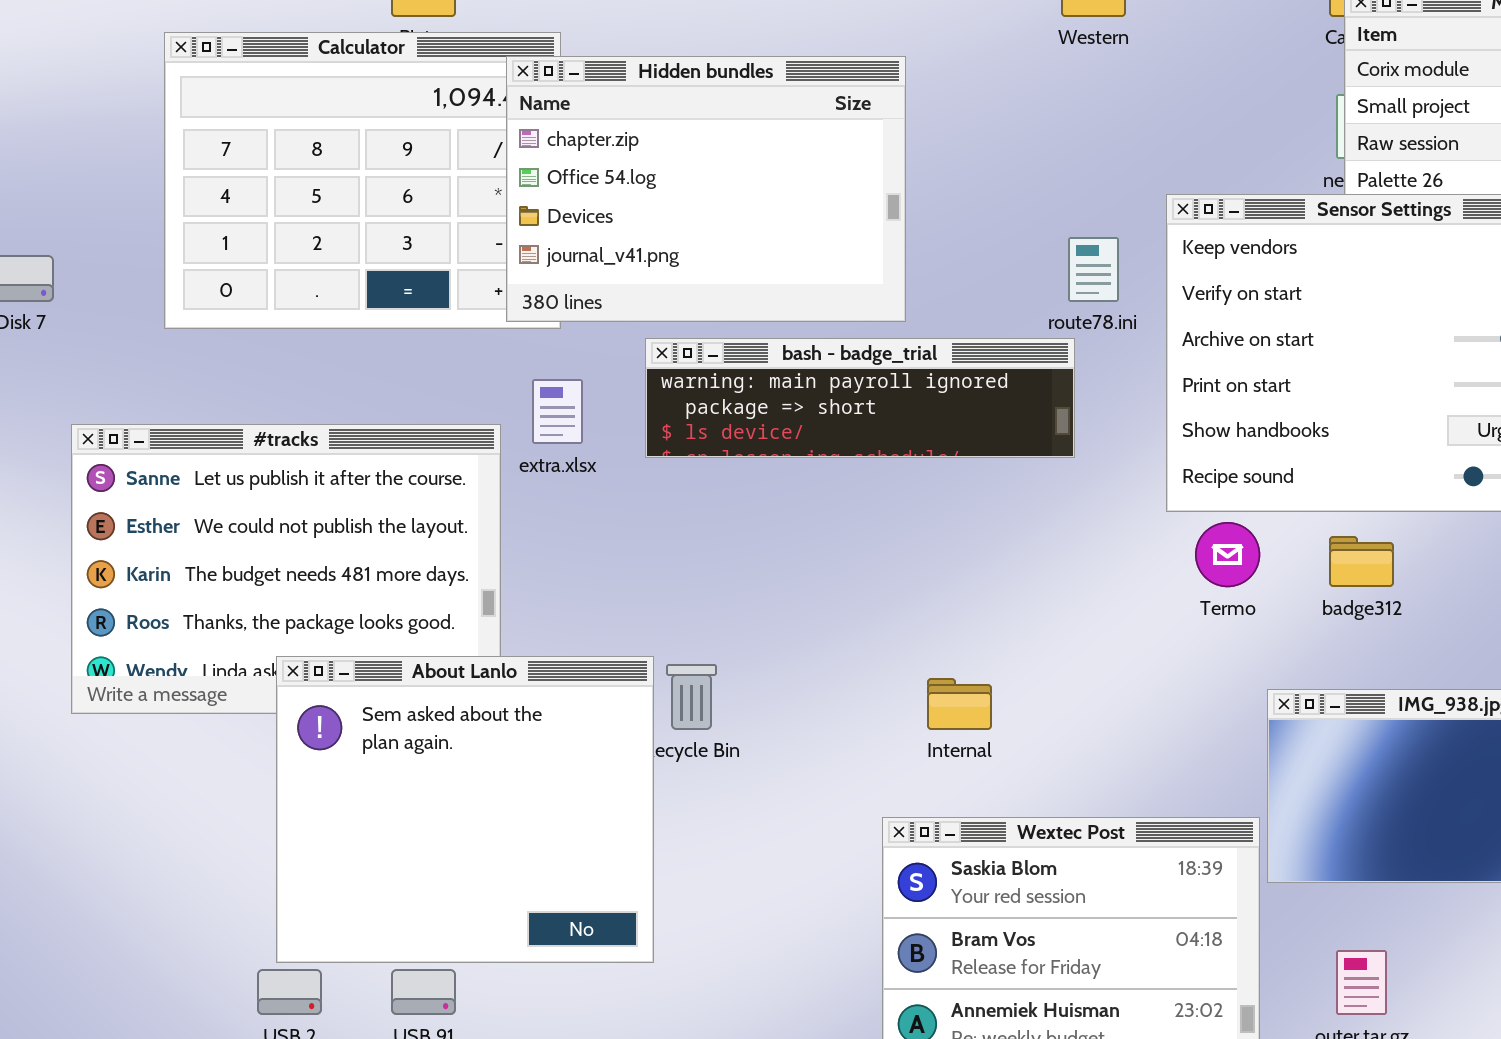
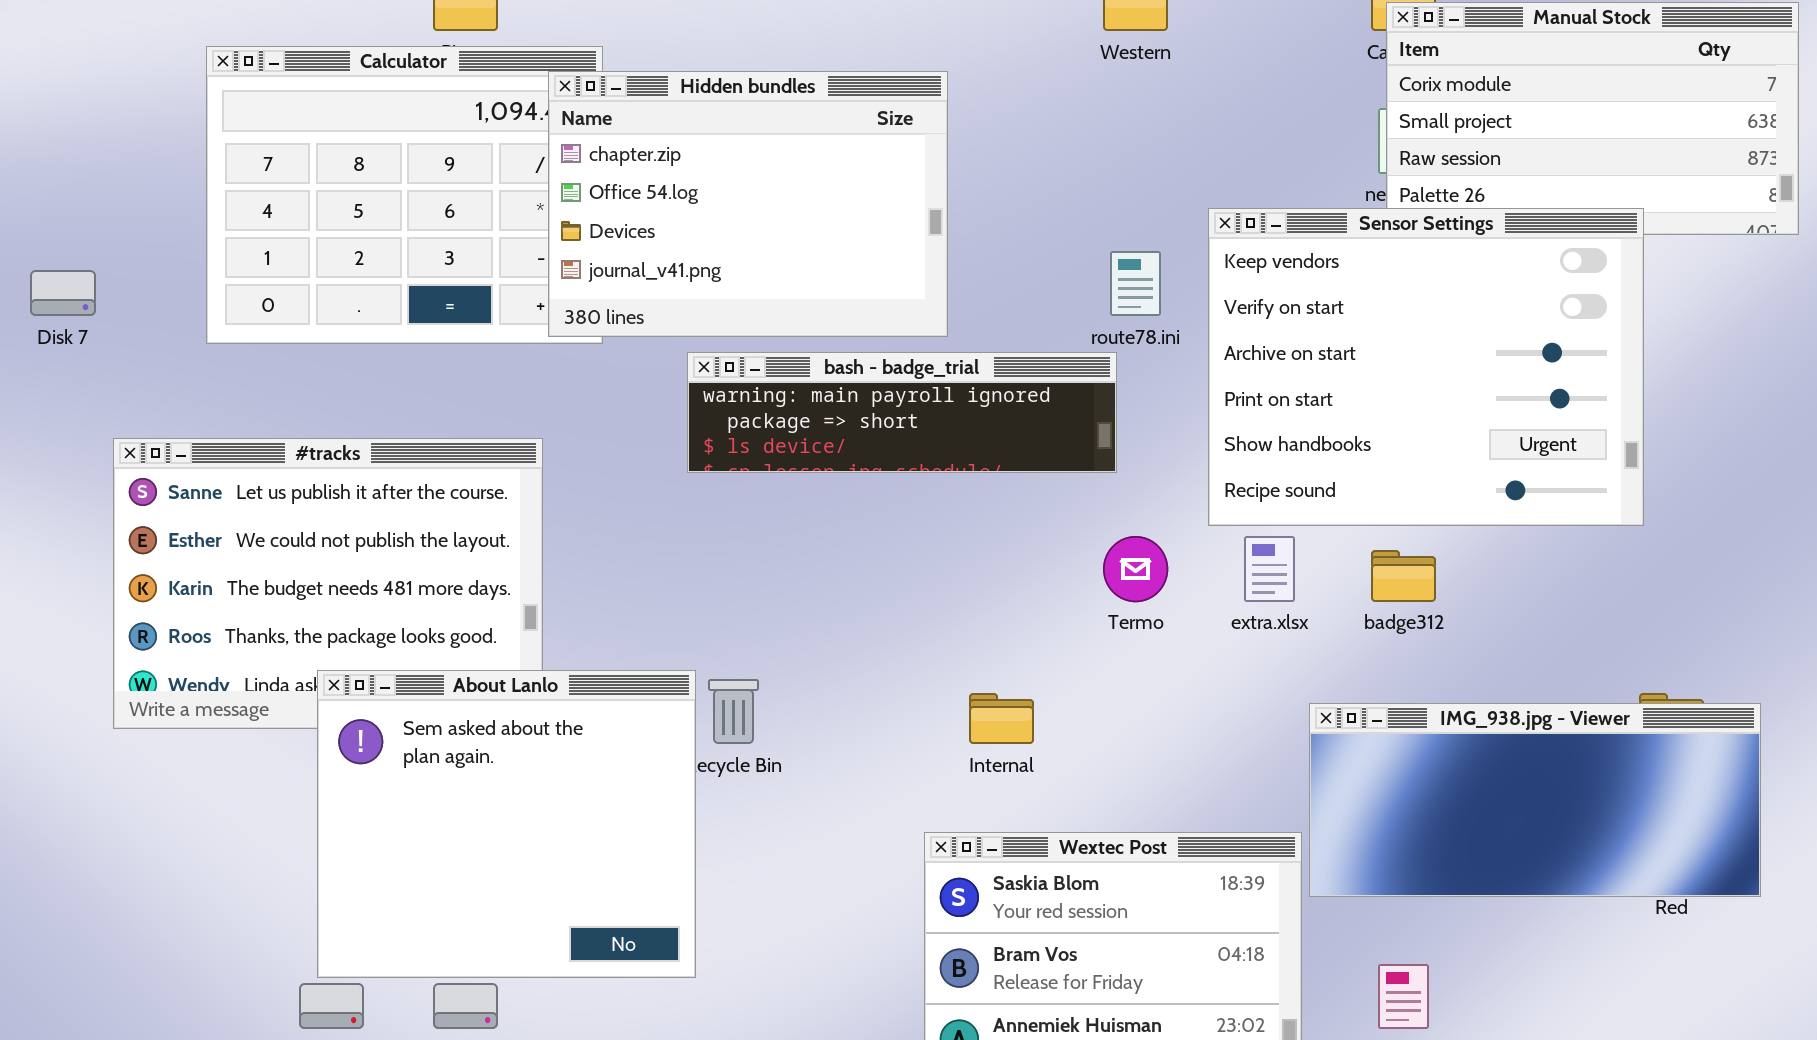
extra.xlsx: [532,379,583,444] -> [1244,536,1295,602], moved
Termo: [1195,522,1260,587] -> [1103,536,1168,602], moved

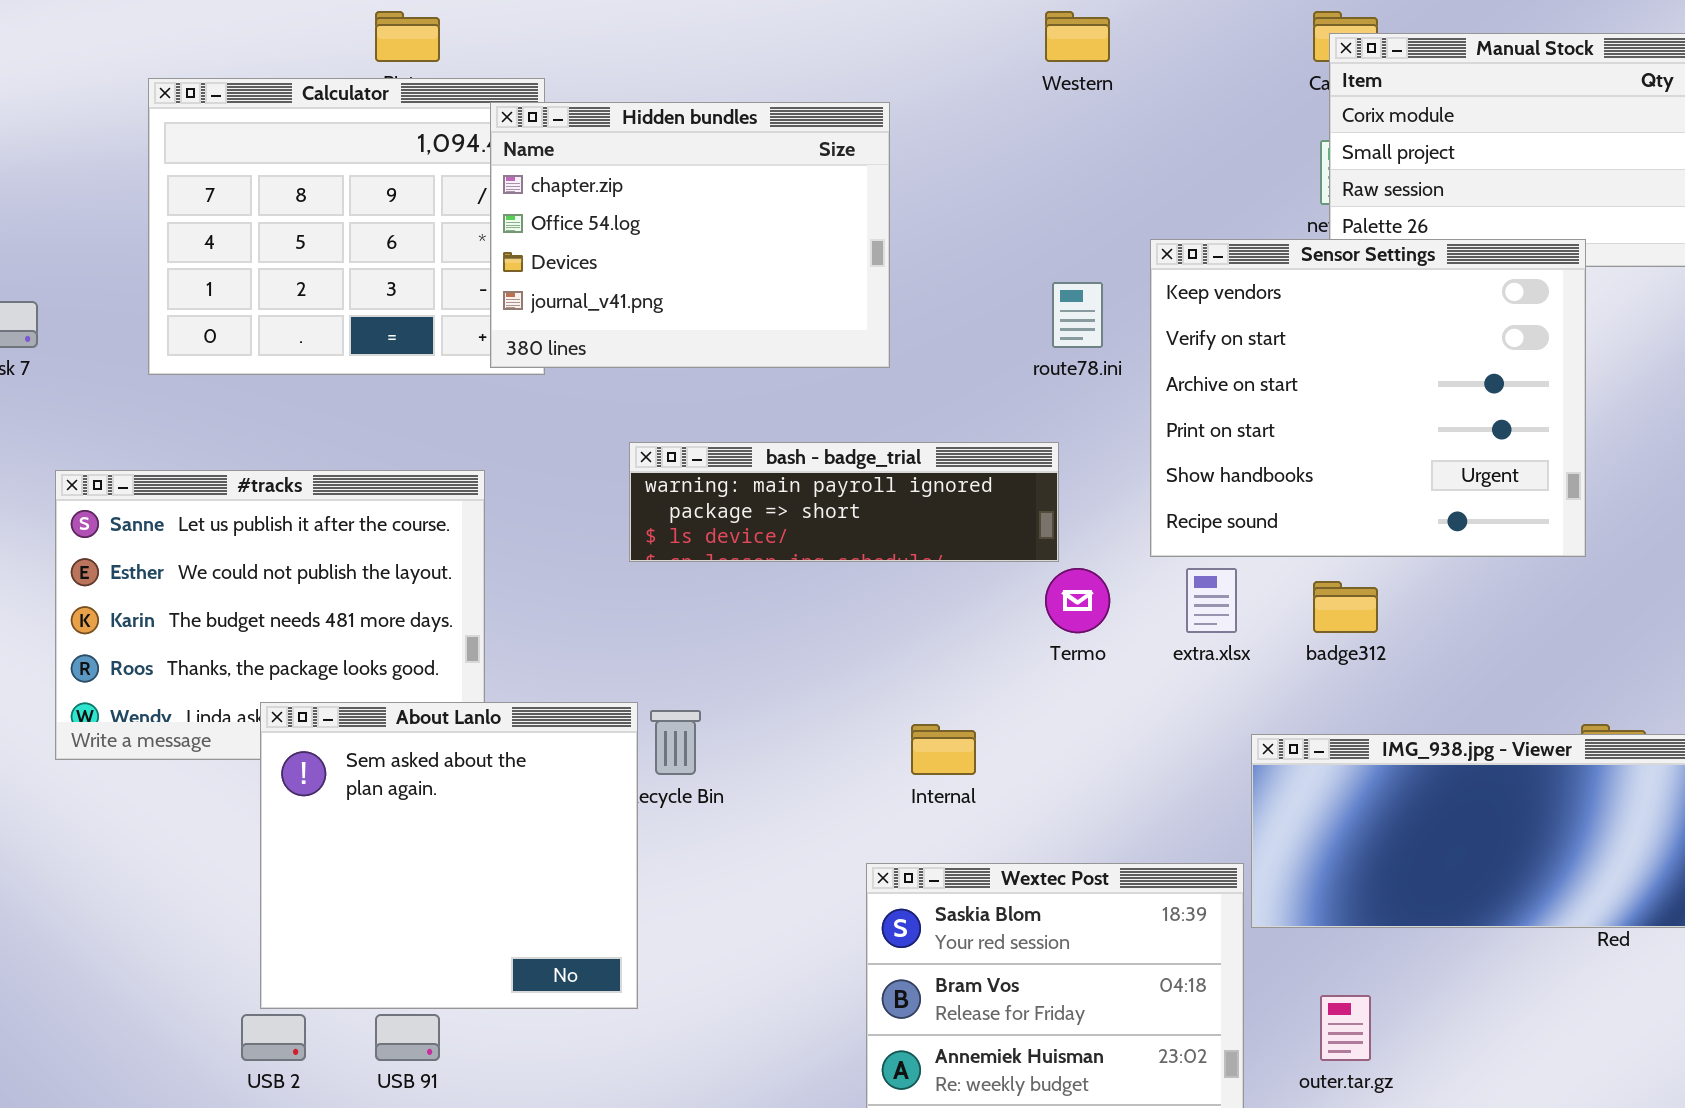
bash - badge_trial: [687,352,1117,473] -> [629,442,1059,562], moved

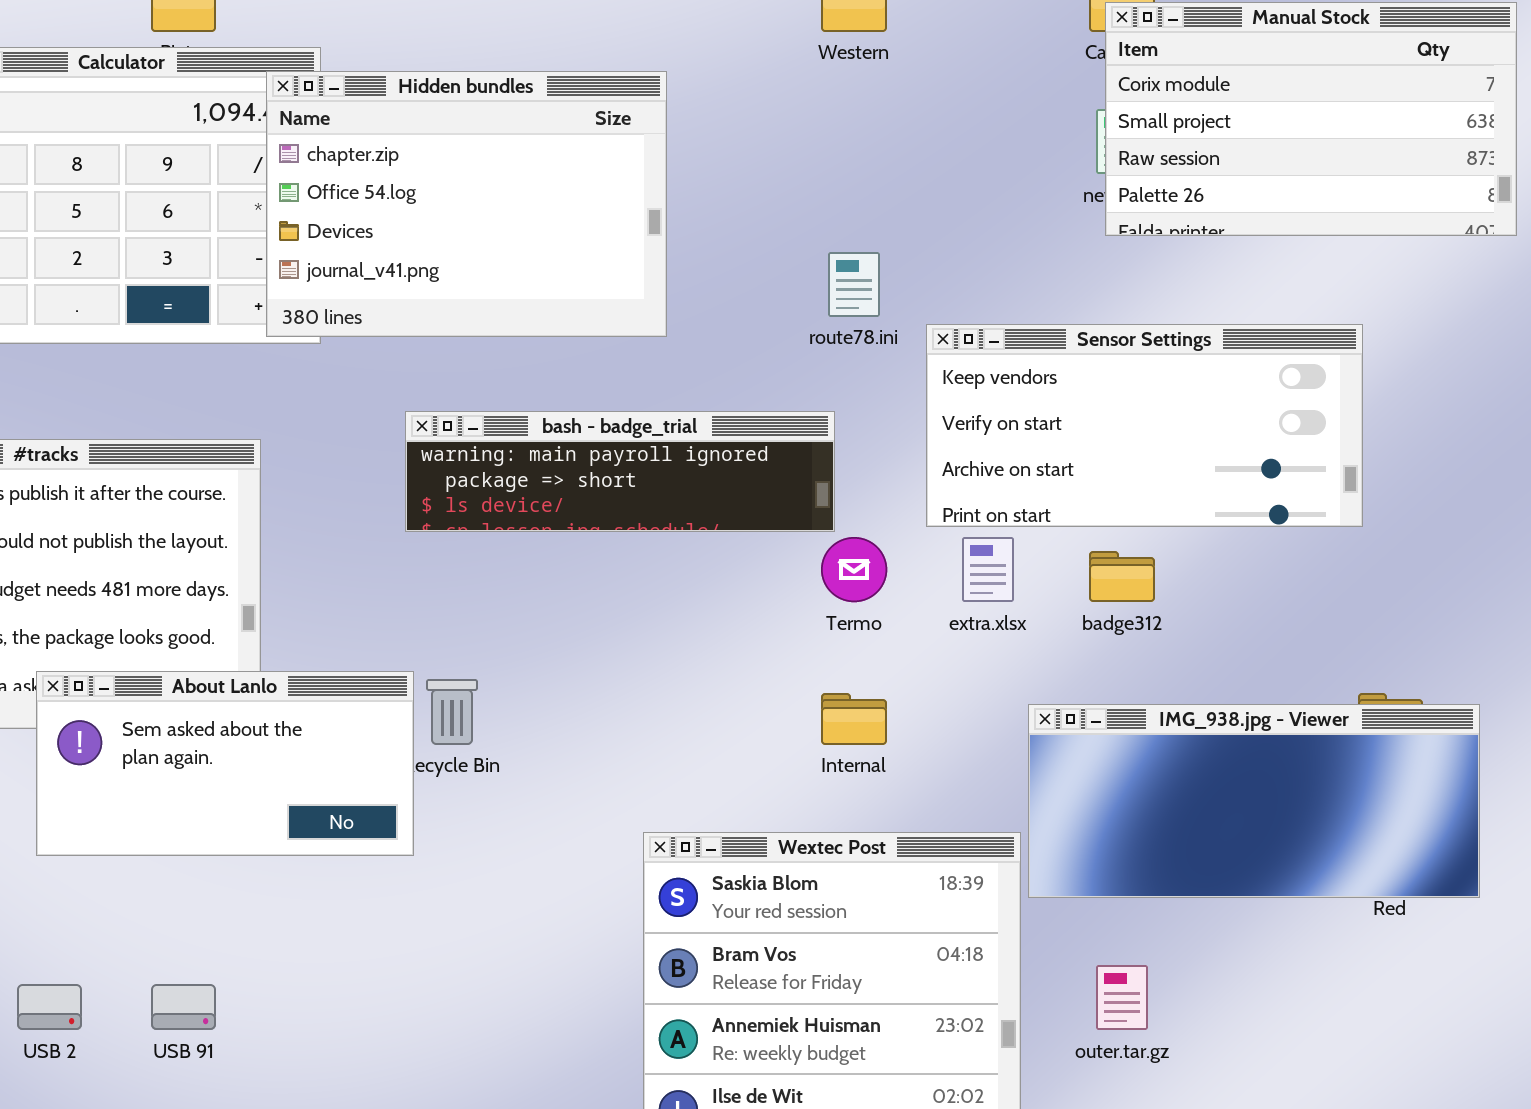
Sensor Settings: [1150,239,1586,557] -> [926,324,1363,527], resized
About Lanlo: [260,702,638,1009] -> [36,671,414,856], resized
Internal: [911,724,976,775] -> [821,693,887,745], moved

